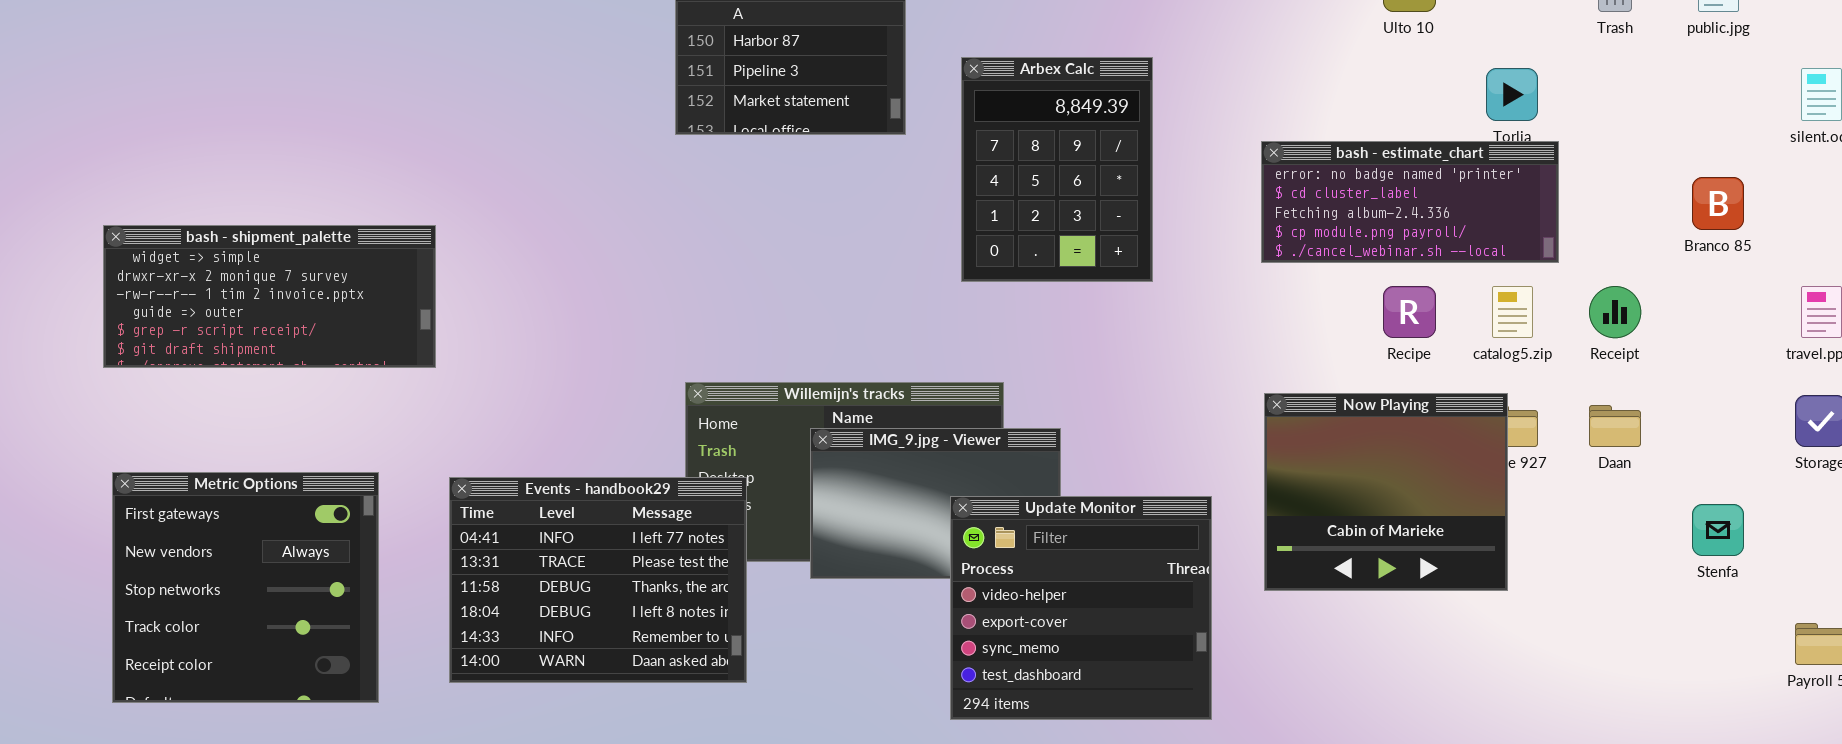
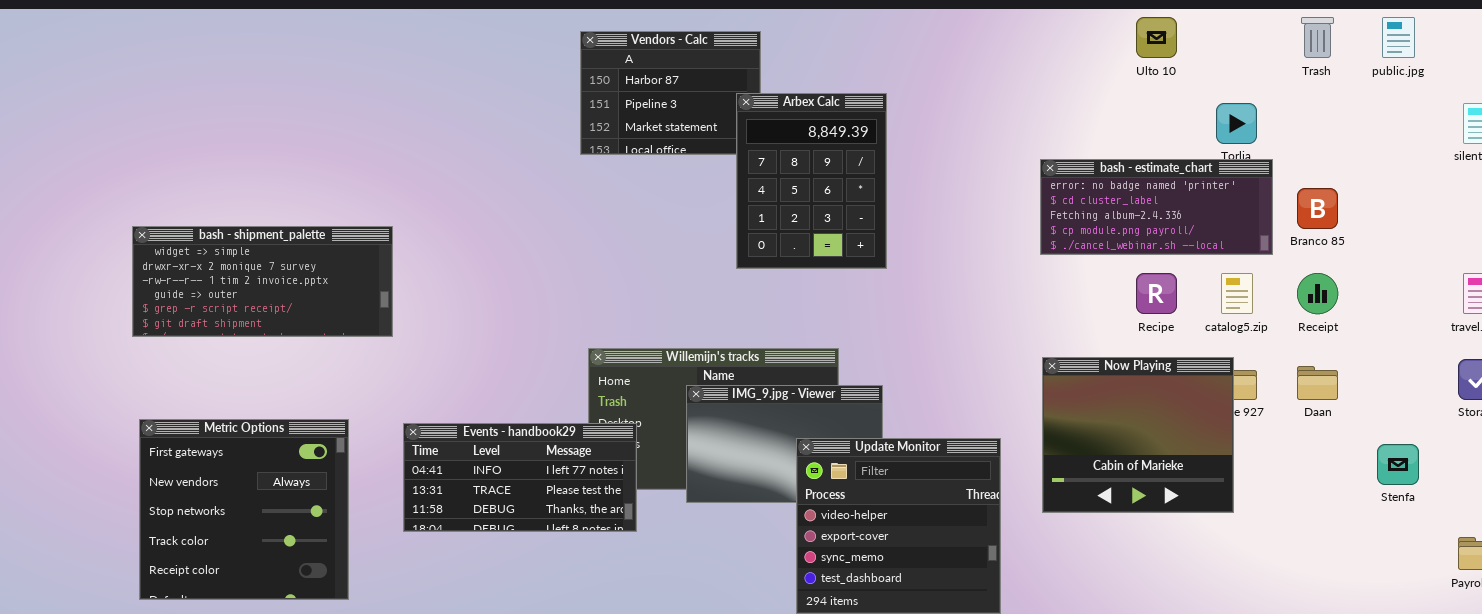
Arbex Calc: [961,57,1153,282] -> [736,93,887,269], moved
Branco 85: [1692,177,1744,230] -> [1297,188,1338,229], moved
Events - handbook29: [449,477,747,683] -> [403,423,637,532], resized

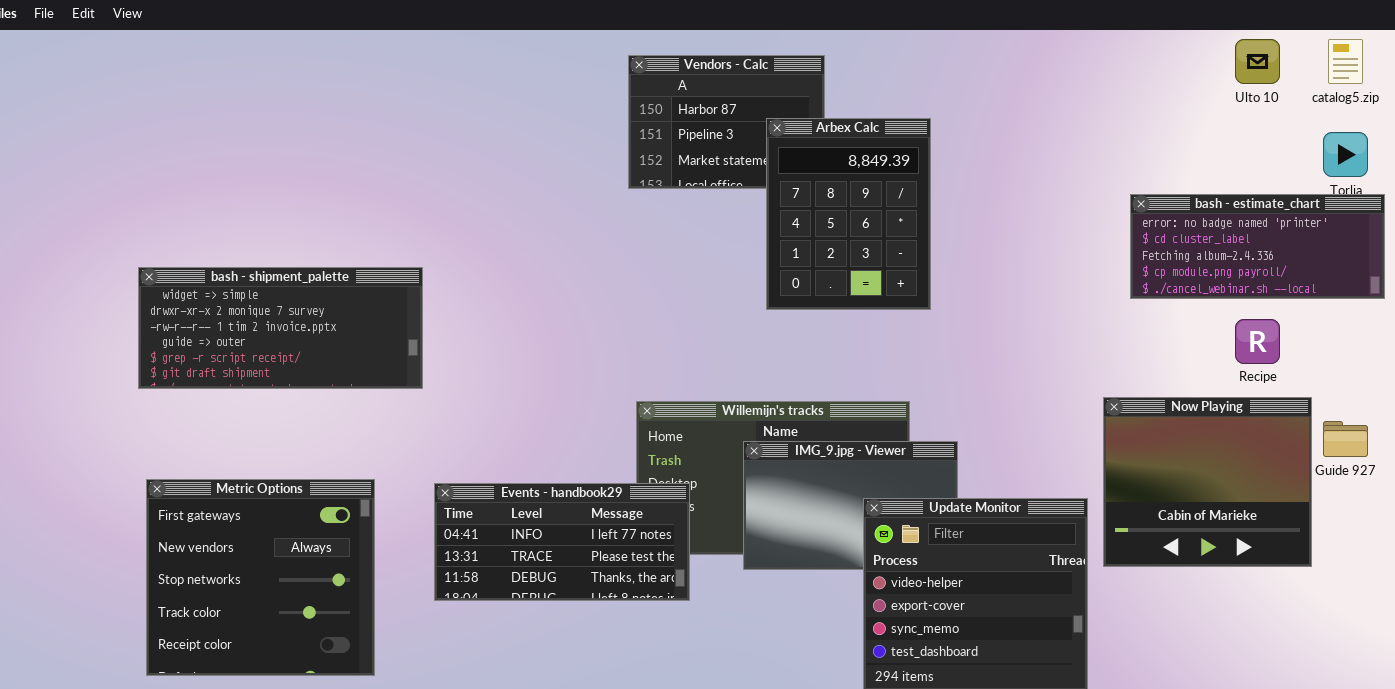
Arbex Calc: [736,93,887,269] -> [766,118,931,310], moved
catalog5.zip: [1221,273,1253,314] -> [1328,39,1363,84], moved
Now Playing: [1042,357,1234,513] -> [1103,397,1312,567], moved

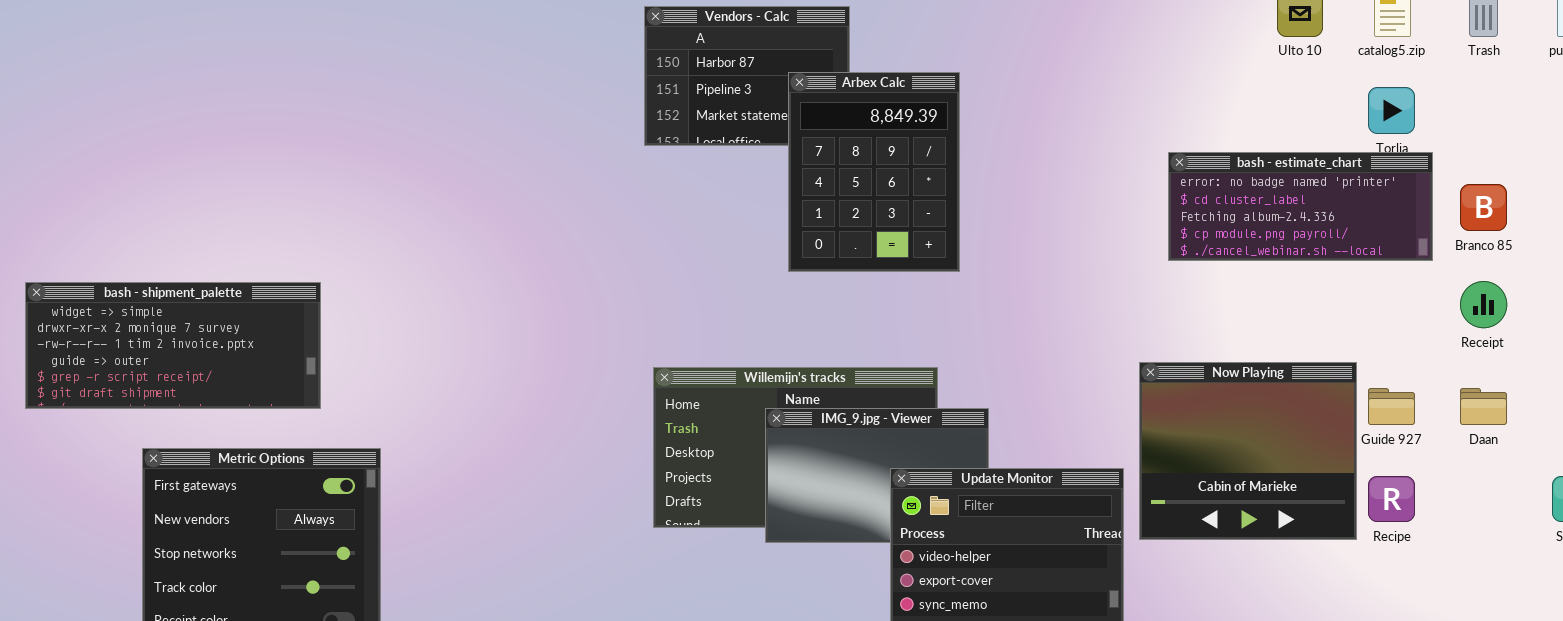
bash - shipment_palette: [138,267,423,389] -> [25,282,321,409], moved
Recipe: [1235,319,1280,364] -> [1368,476,1415,522], moved
Events - handbook29: [434,483,690,601] -> none, closed

